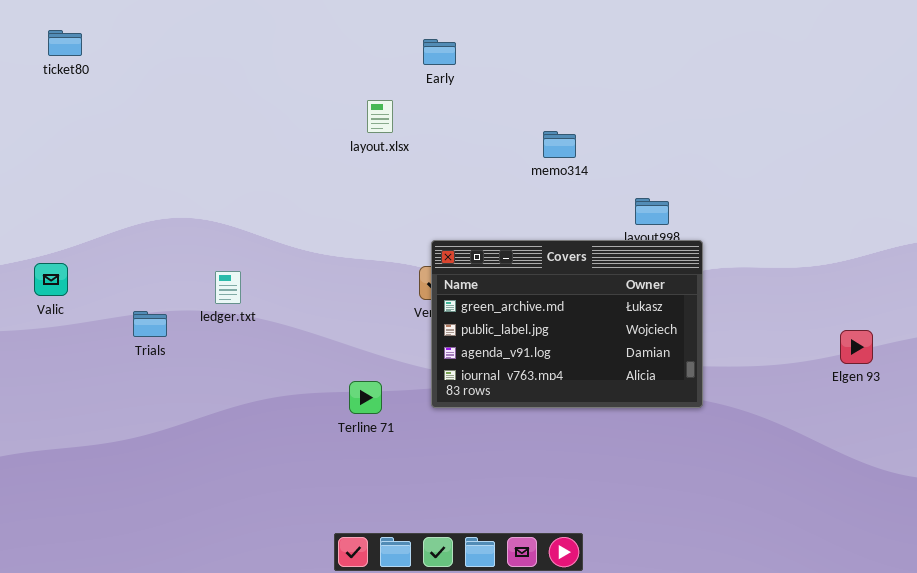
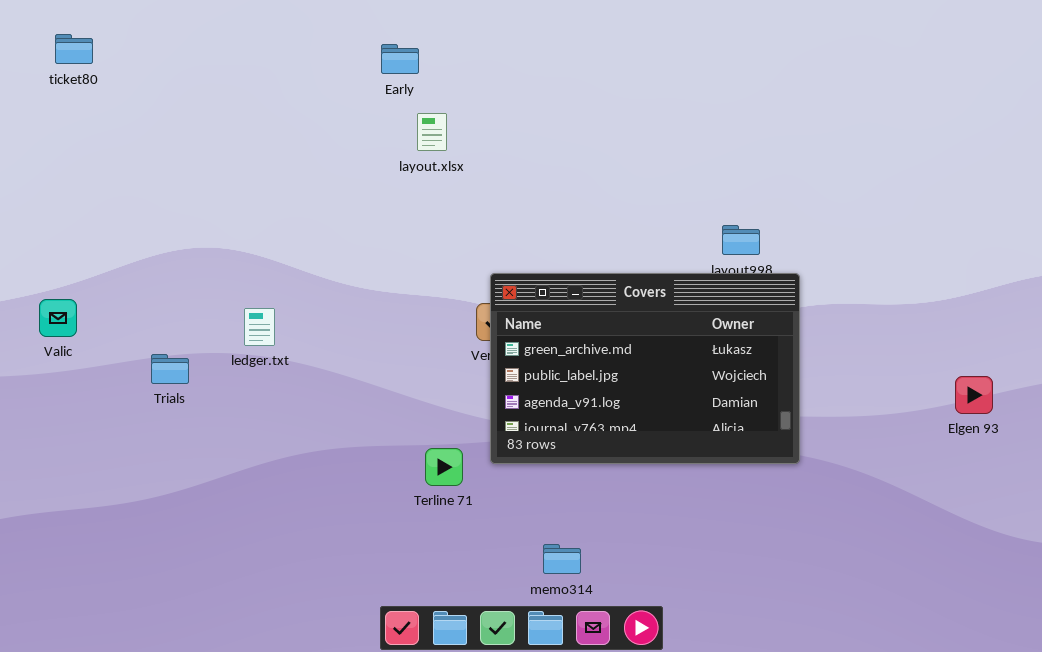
Early: [423,39,456,65] -> [381,44,419,74], moved
memo314: [543,131,576,158] -> [543,544,581,574], moved
Terline 71: [349,381,382,414] -> [425,448,463,486], moved

